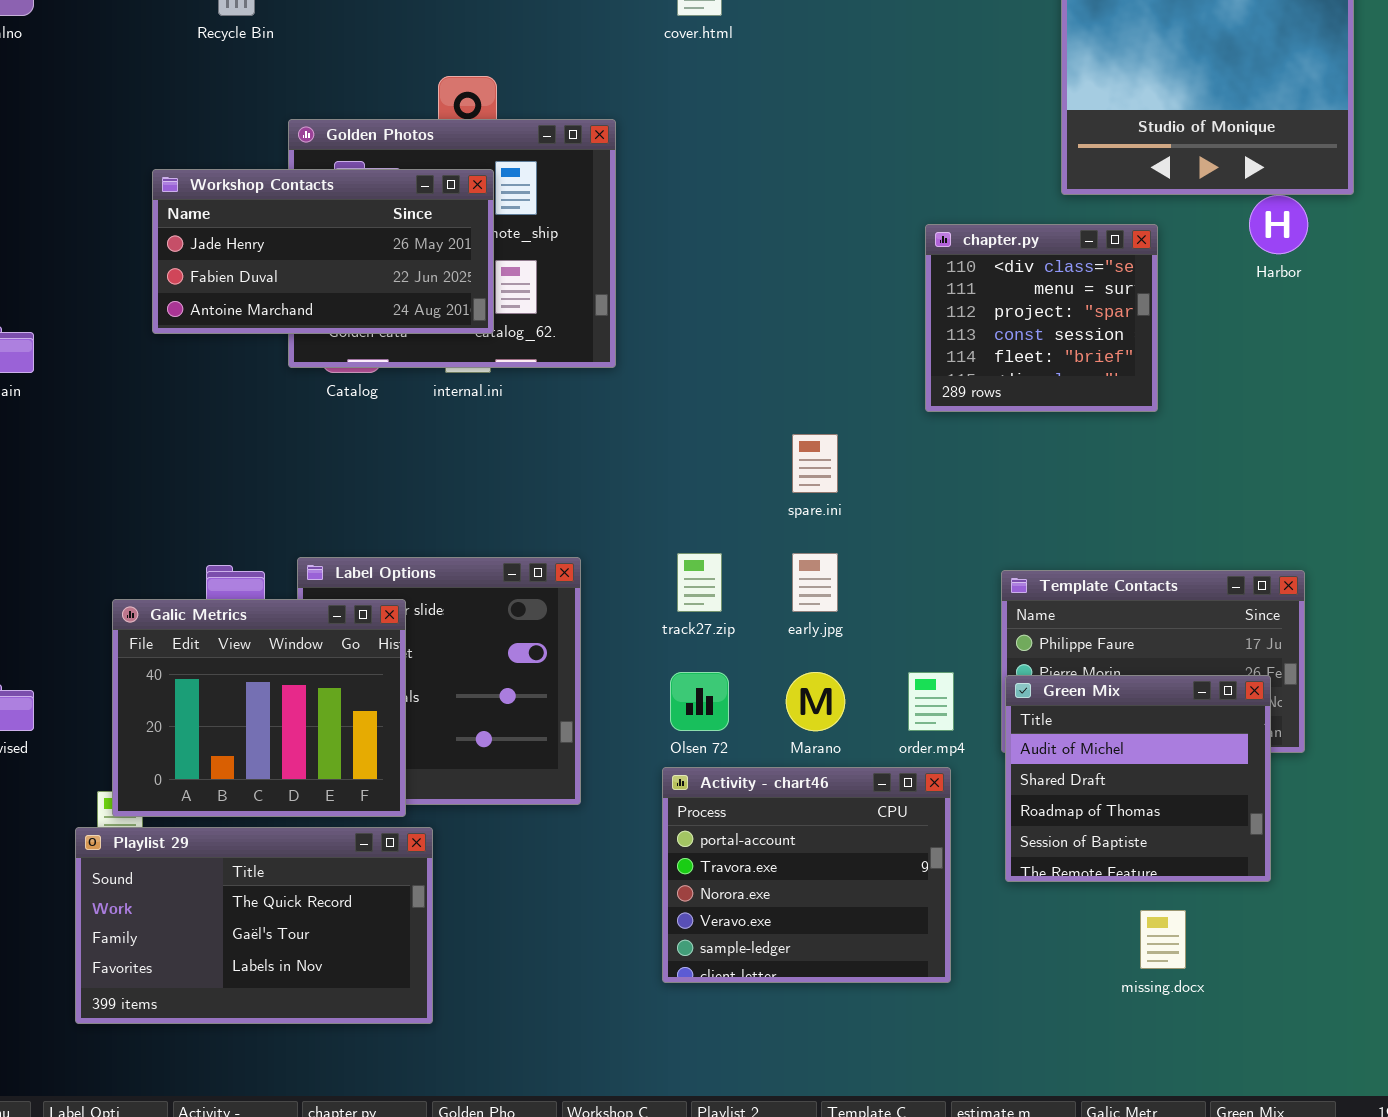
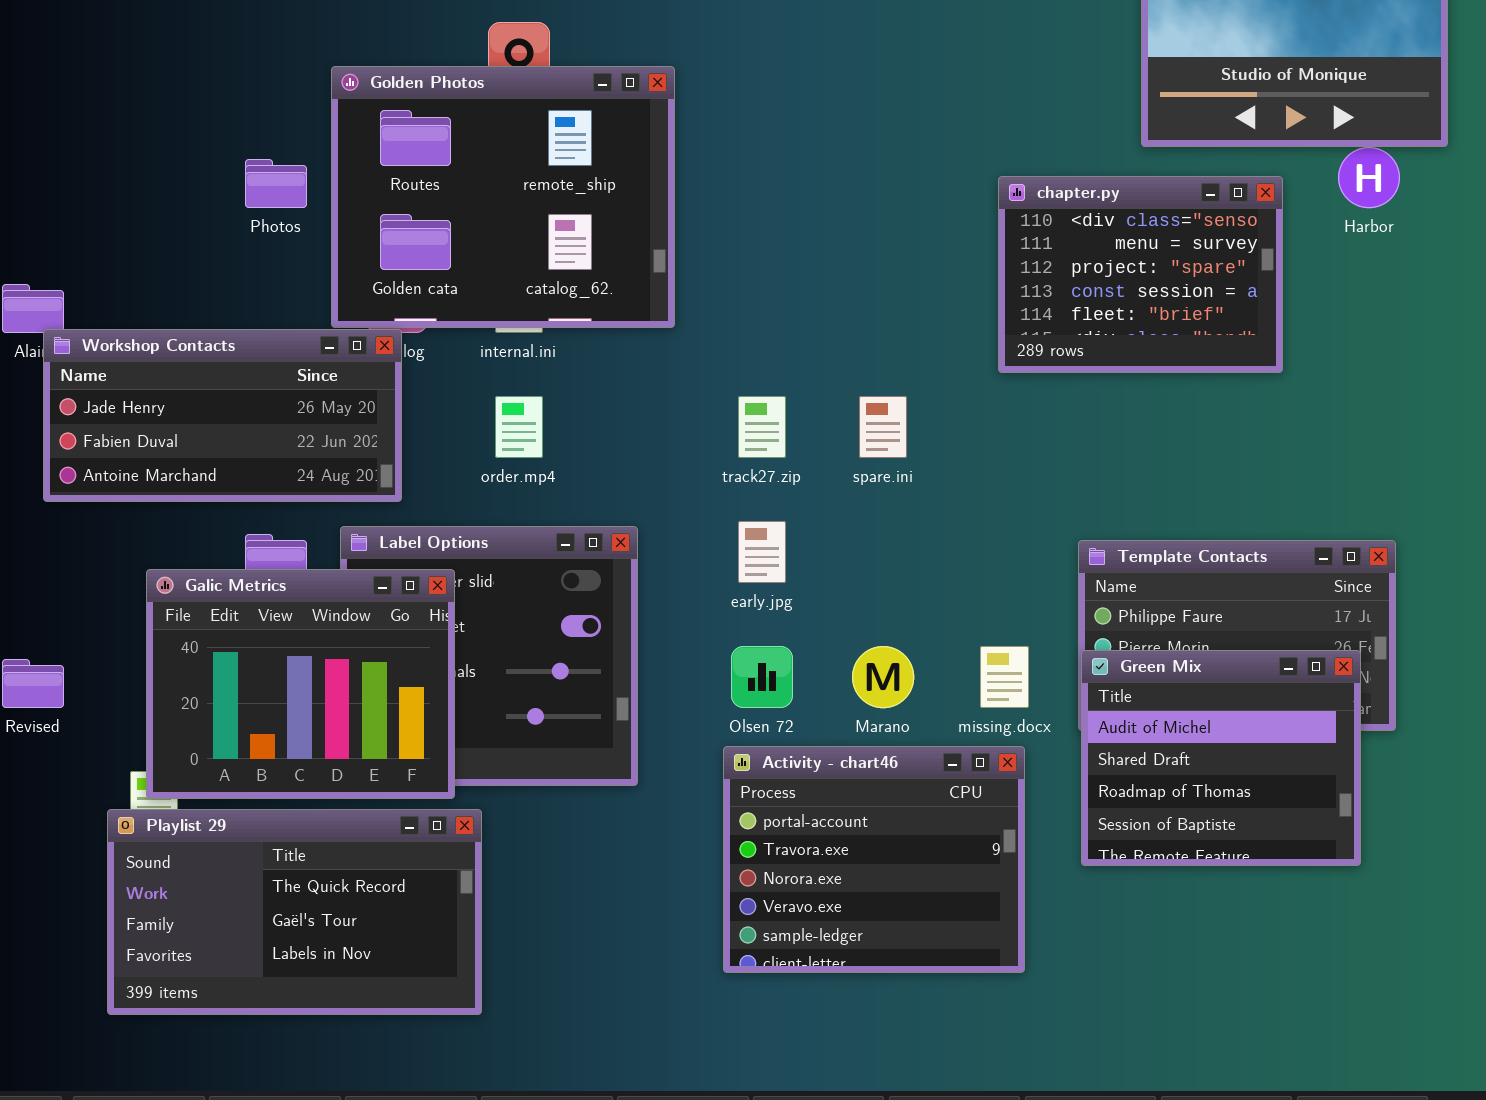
Workshop Contacts: [152,169,494,334] -> [43,329,402,502], moved
chapter.py: [925,224,1158,412] -> [998,176,1283,373], resized
track27.zip: [677,553,722,612] -> [738,396,786,458], moved
early.jpg: [792,553,838,612] -> [738,521,786,583], moved
order.mp4: [908,672,954,731] -> [495,396,543,458], moved
missing.docx: [1140,910,1186,969] -> [980,646,1029,708], moved

